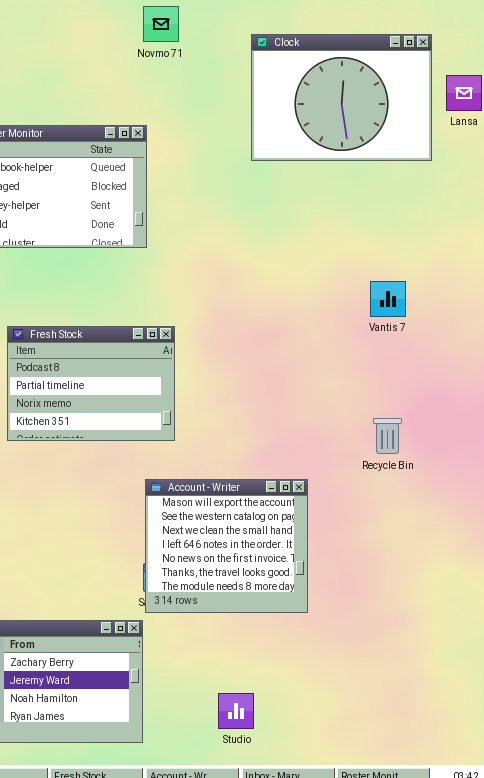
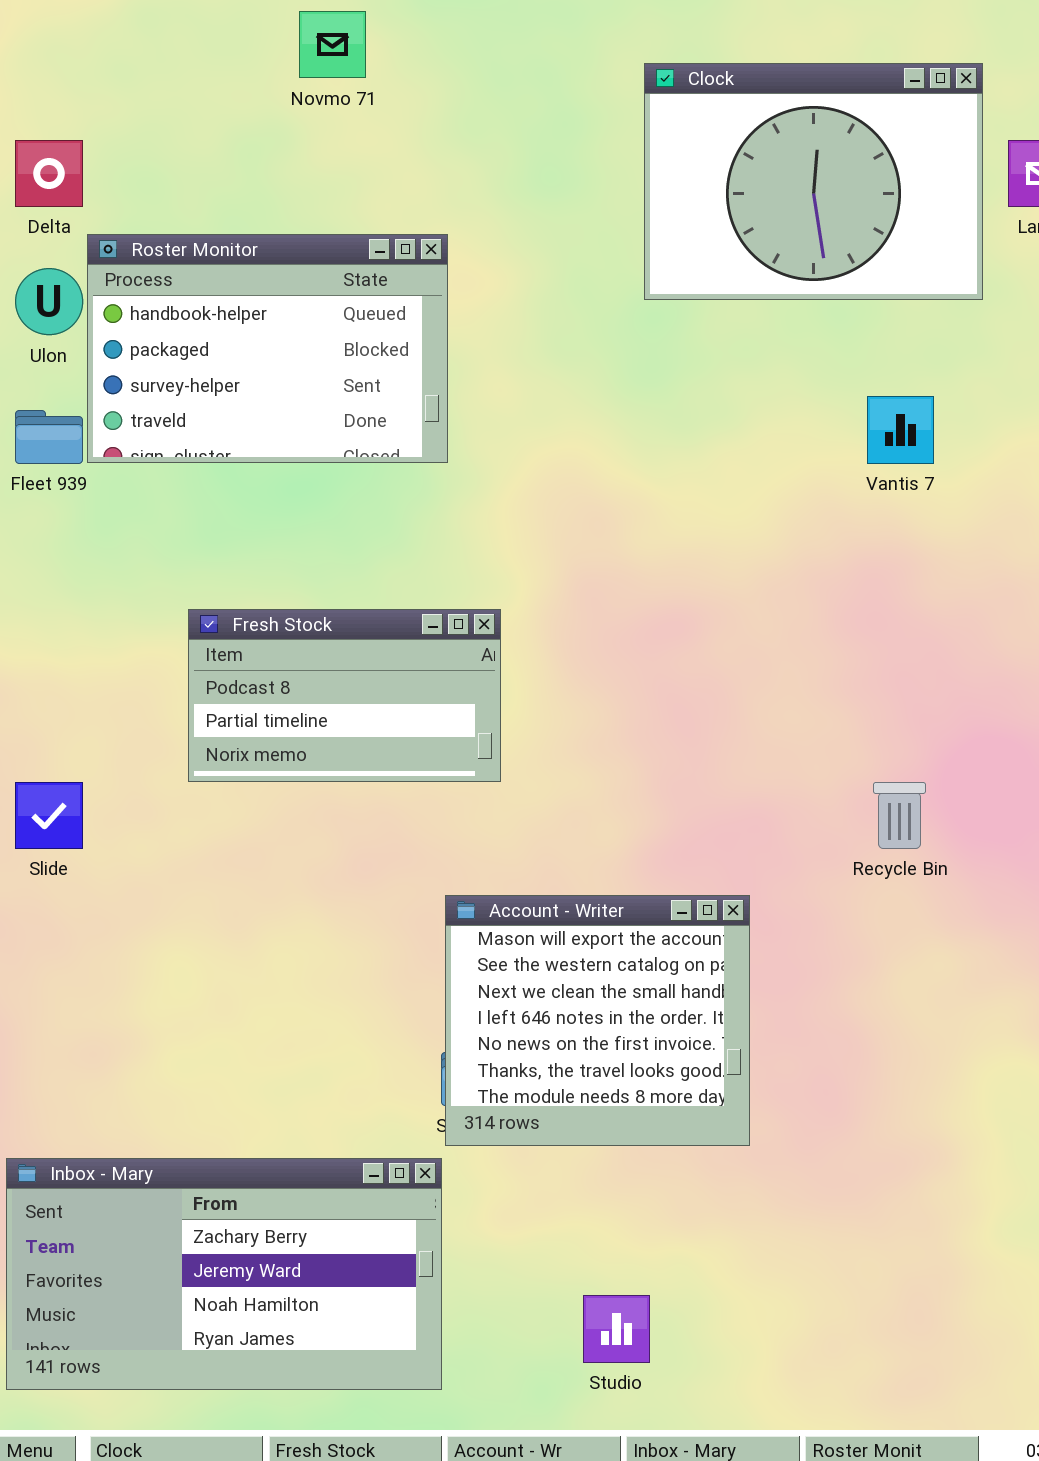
Novmo 71: [143,6,179,42] -> [299,11,366,78], moved
Vantis 7: [370,281,406,317] -> [867,396,934,464], moved
Fresh Stock: [7,326,175,441] -> [188,609,501,782], resized

